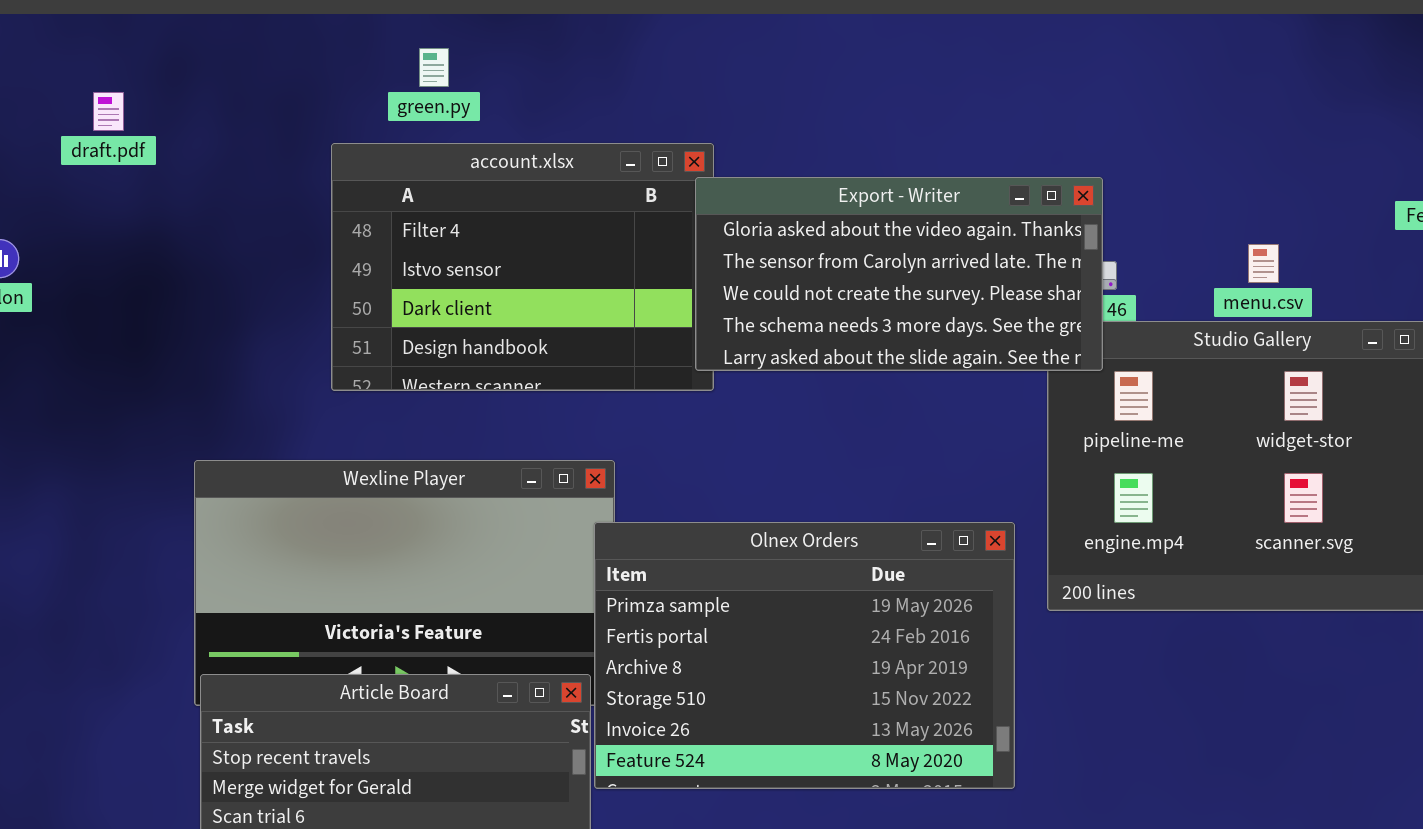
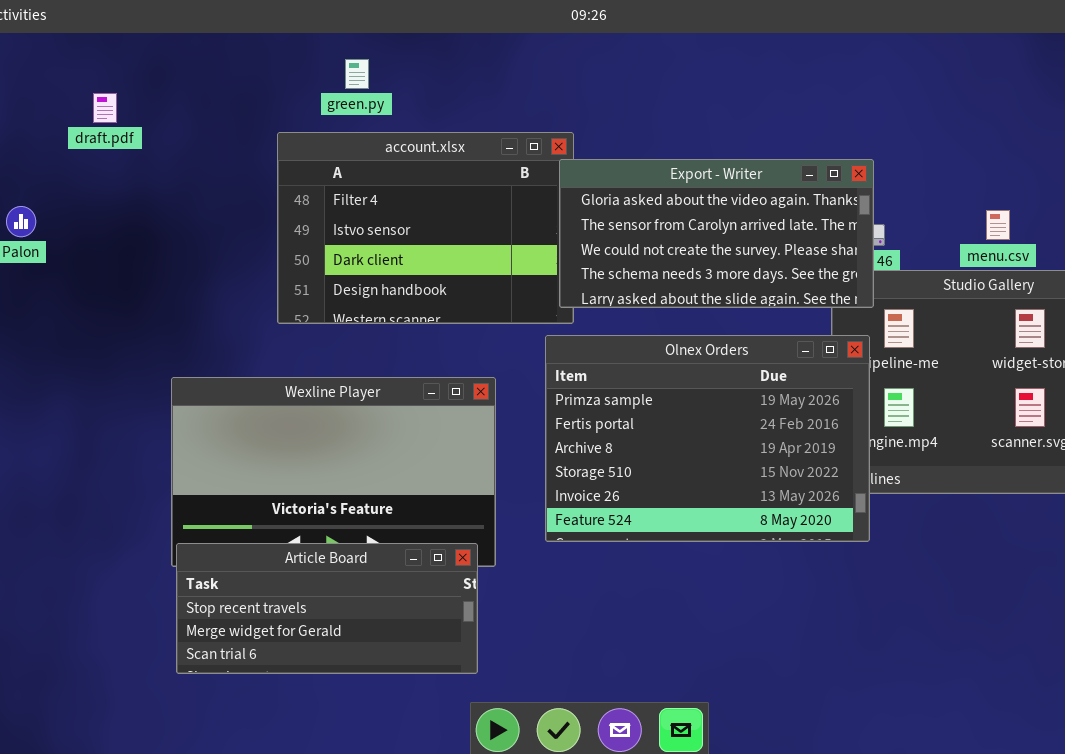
Olnex Orders: [594,522,1015,789] -> [545,335,870,542], moved

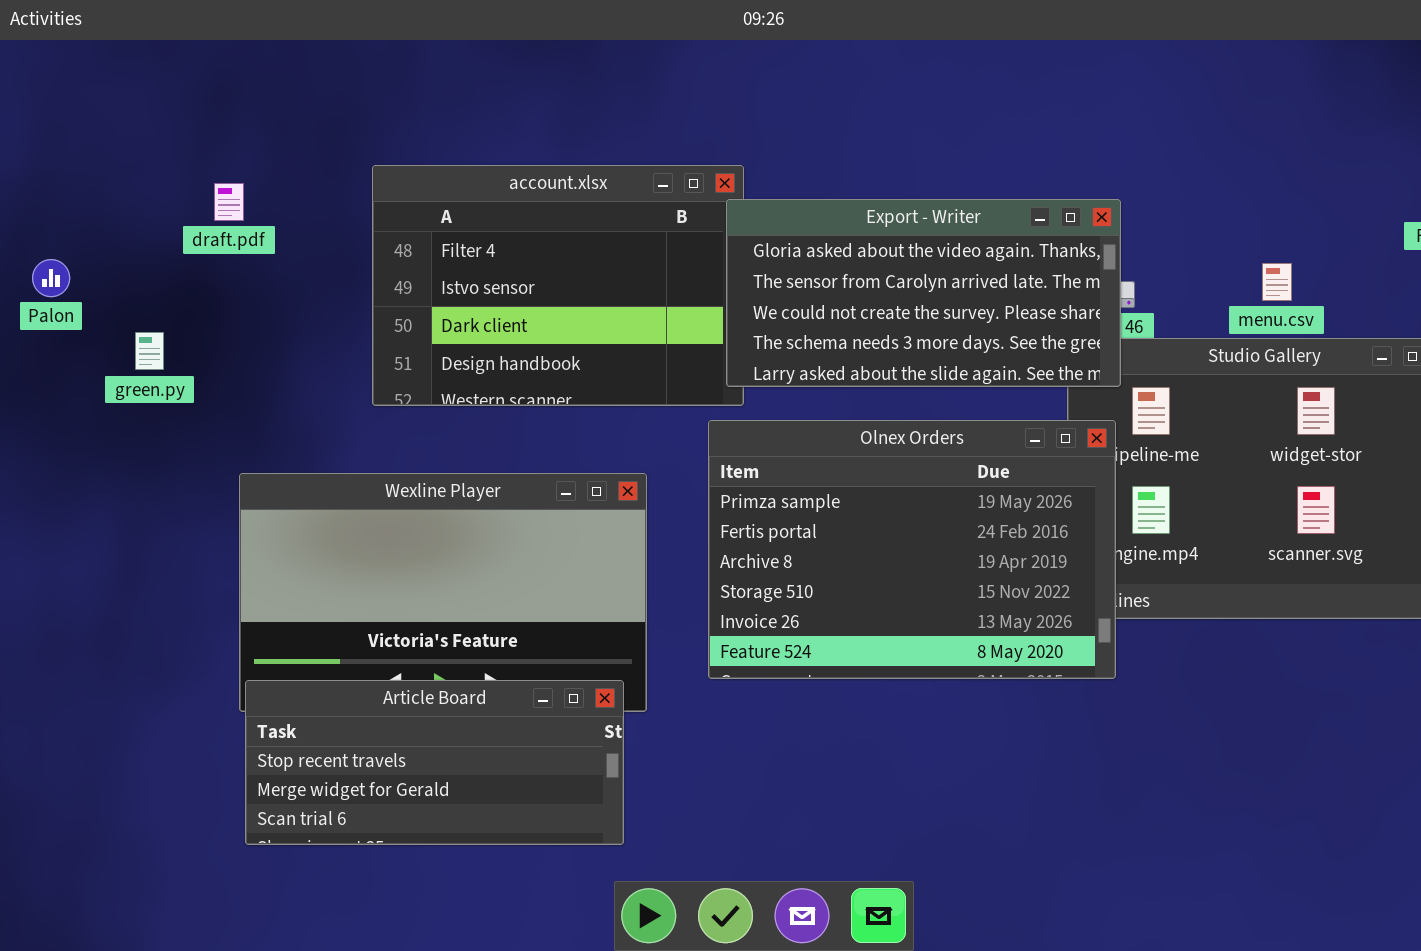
green.py: [345,59,369,89] -> [135,332,164,370], moved
draft.pdf: [93,93,117,123] -> [214,183,244,221], moved

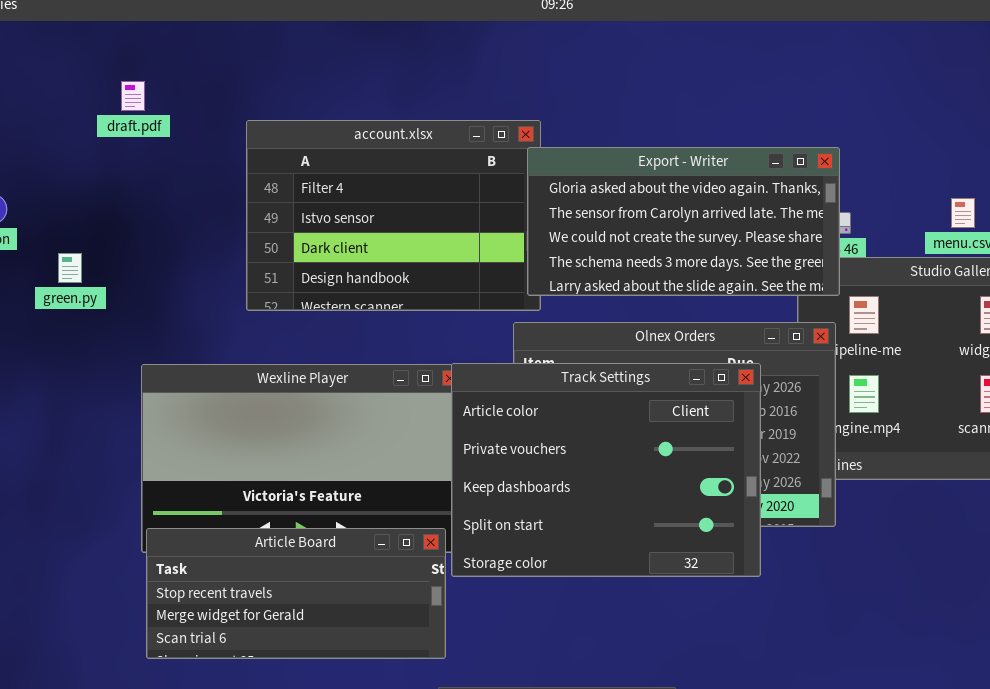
draft.pdf: [214,183,244,221] -> [121,81,145,111], moved
Track Settings: none -> [451,363,761,577], opened

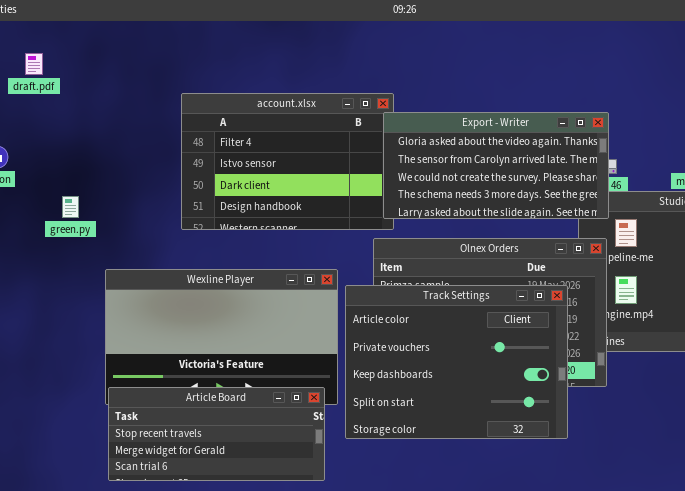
draft.pdf: [121,81,145,111] -> [25,53,43,75], moved
green.py: [58,253,82,283] -> [62,196,79,218], moved
Track Settings: [451,363,761,577] -> [345,285,568,439], moved

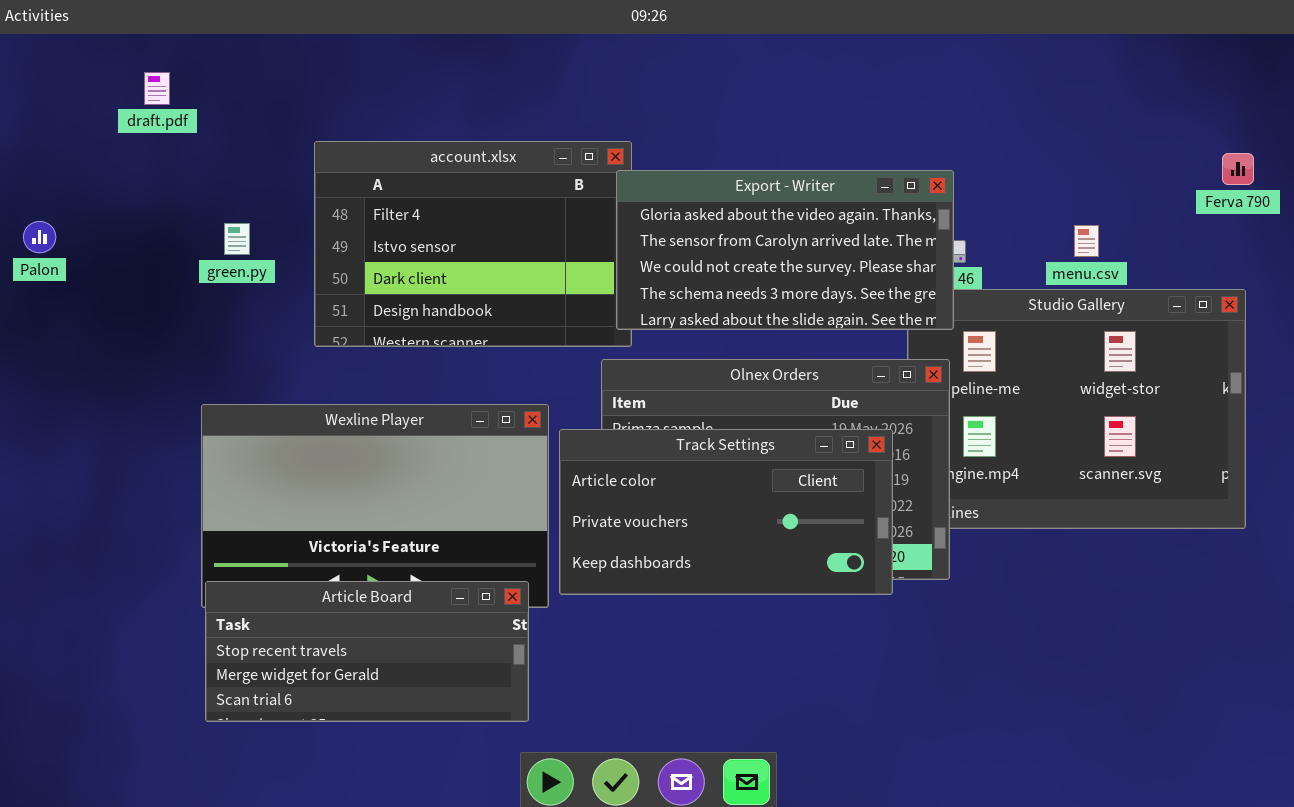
draft.pdf: [25,53,43,75] -> [144,72,170,105], moved
green.py: [62,196,79,218] -> [224,223,250,255], moved
Track Settings: [345,285,568,439] -> [559,429,893,595], resized

